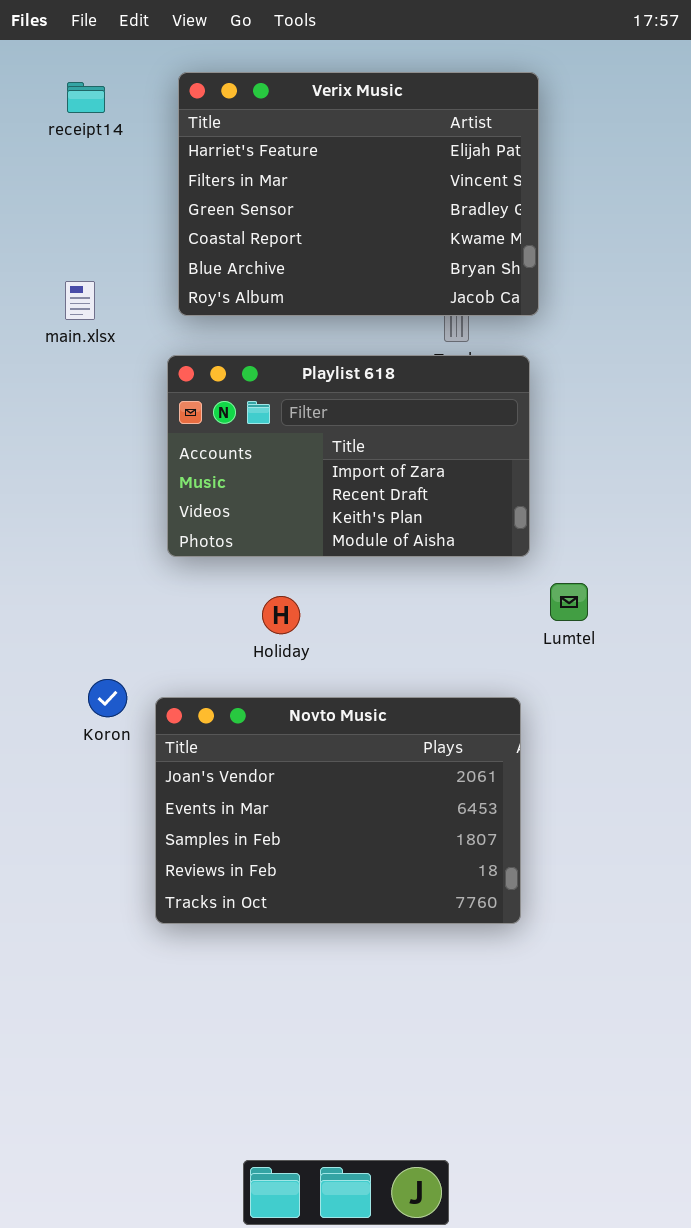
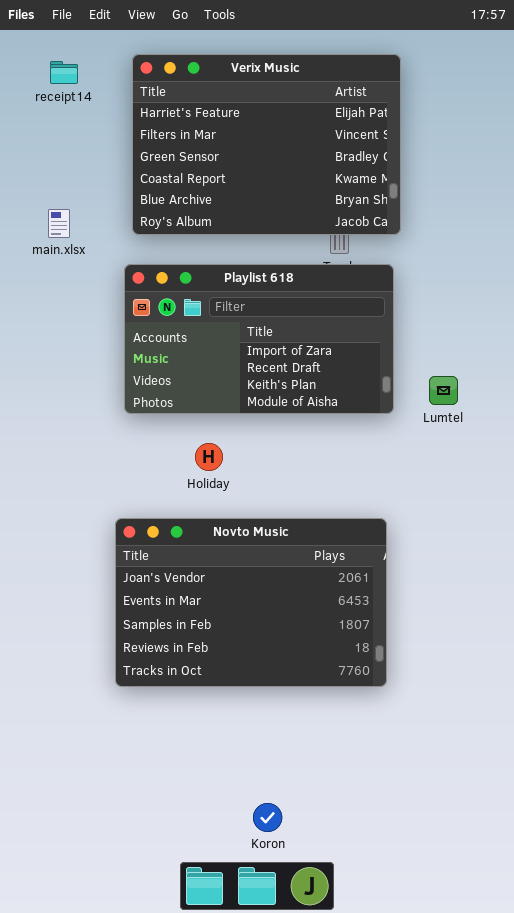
Lumtel: [550,583,588,621] -> [429,376,458,405], moved
Koron: [88,679,127,717] -> [253,803,282,832], moved

